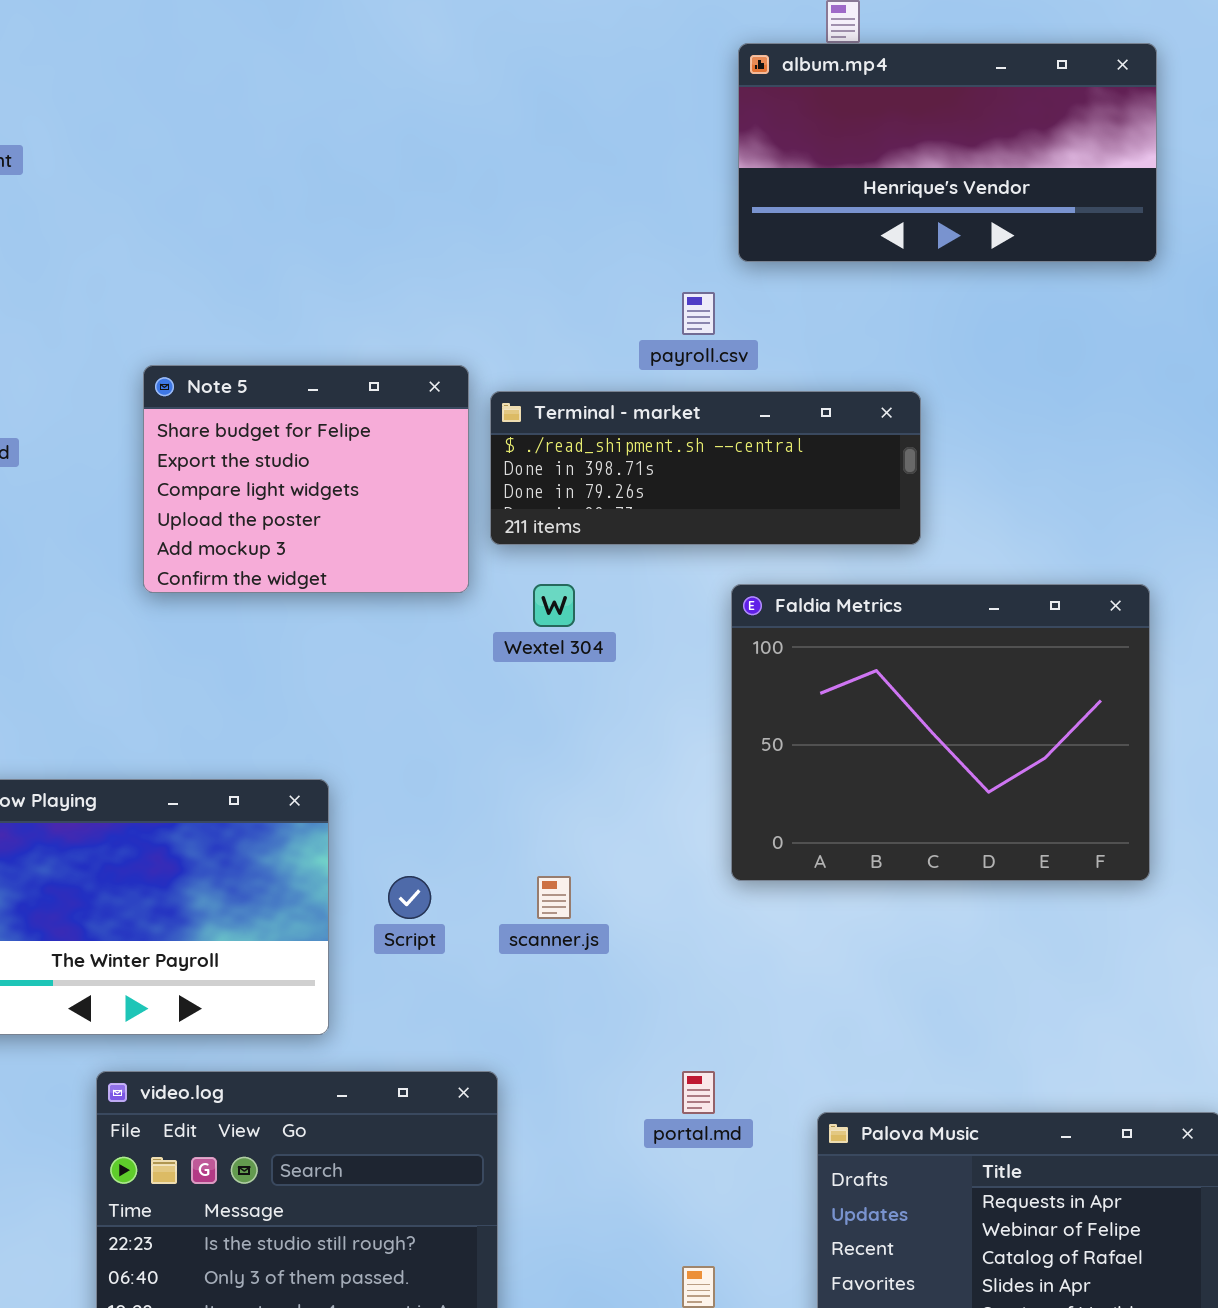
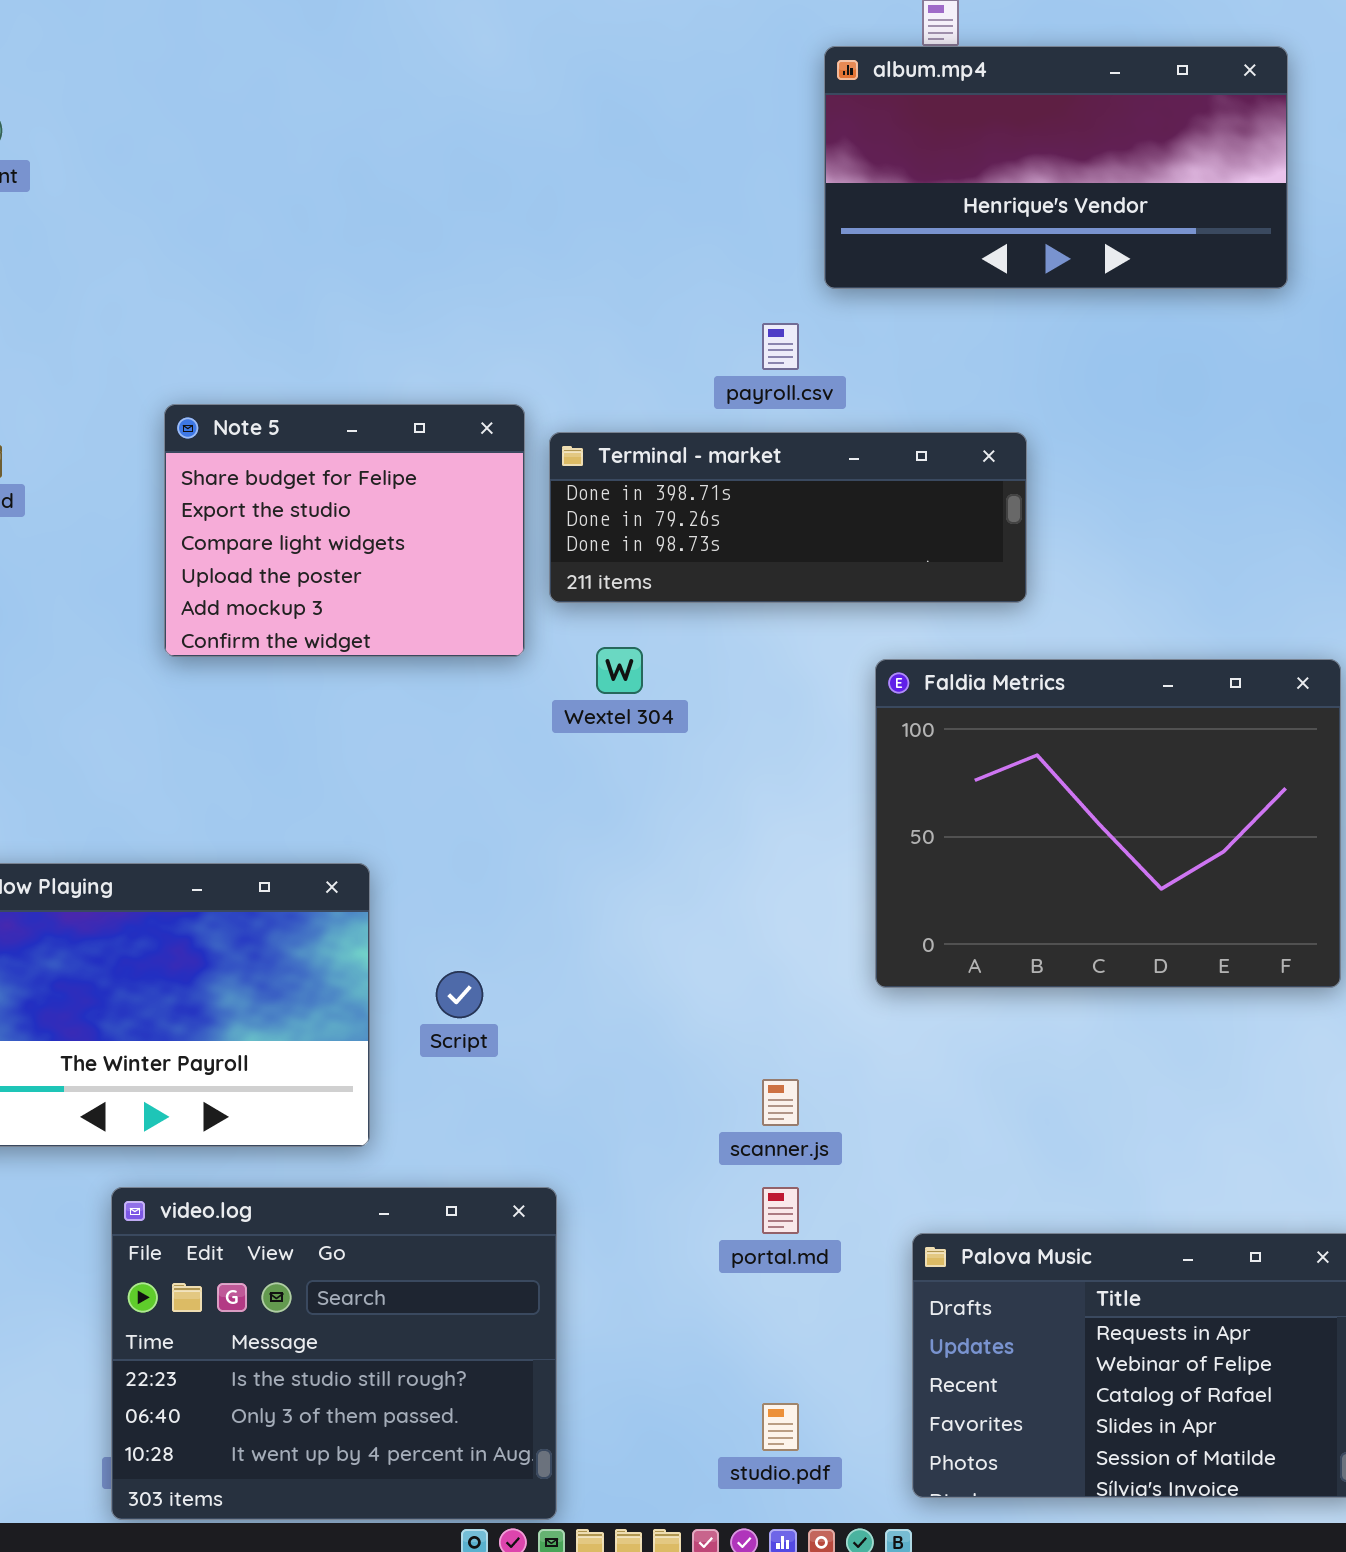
Terminal - market: [490,391,921,545] -> [549,432,1027,603], scrolled down 1 row
Faldia Metrics: [731,584,1150,881] -> [875,659,1341,988], moved
scanner.js: [537,876,571,919] -> [762,1079,799,1126], moved

